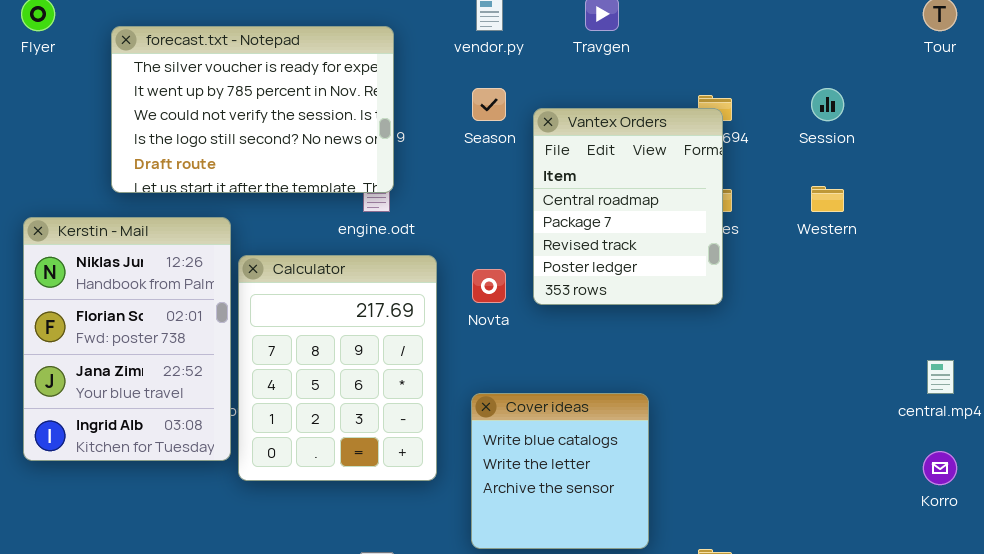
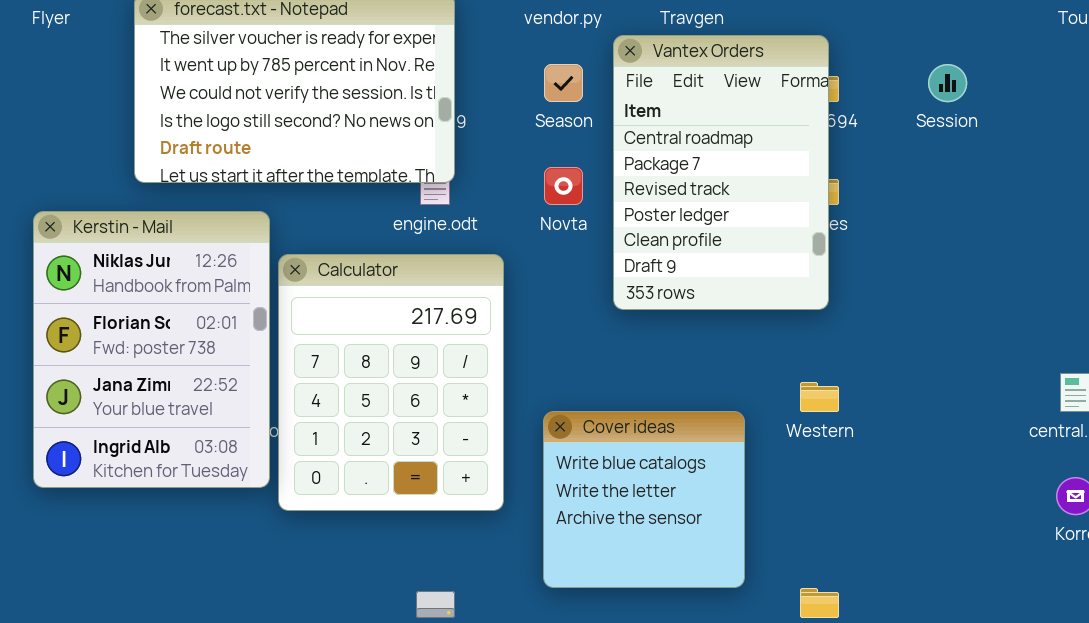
Vantex Orders: [533,108,723,305] -> [613,35,829,310], resized
Western: [811,186,844,212] -> [800,382,839,412], moved
Novta: [472,269,506,303] -> [544,167,583,205], moved

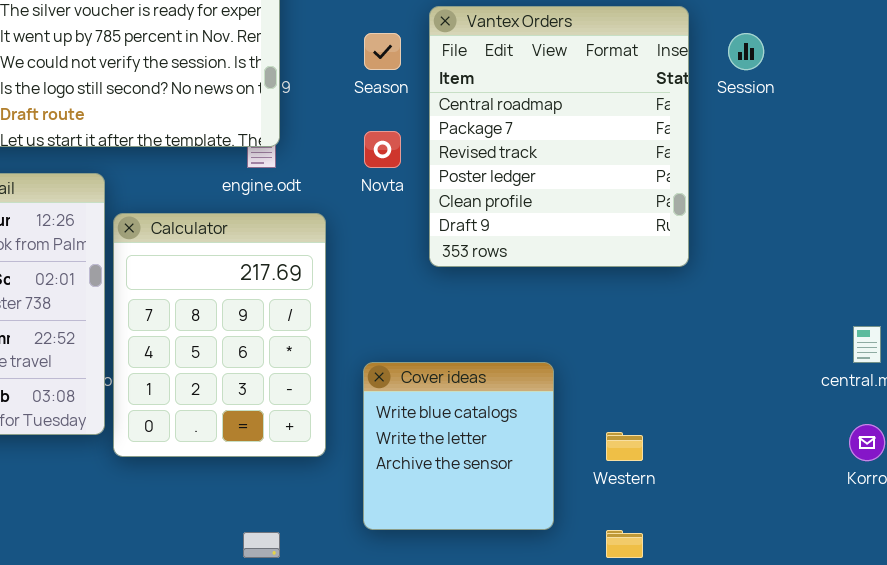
Vantex Orders: [613,35,829,310] -> [429,6,689,267], resized
Western: [800,382,839,412] -> [606,432,643,461], moved

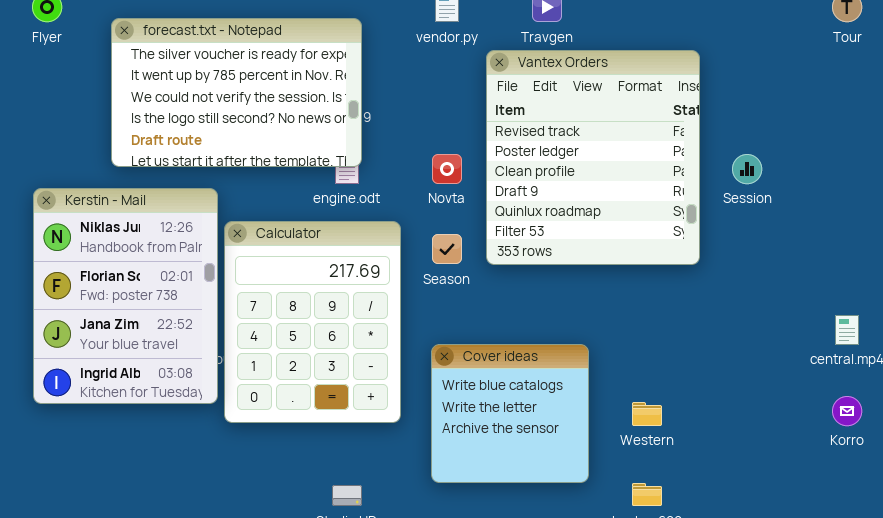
Vantex Orders: [429,6,689,267] -> [486,50,700,265], scrolled down 2 rows
Season: [364,33,401,70] -> [432,234,462,264], moved
Session: [728,33,764,70] -> [732,154,762,184], moved

